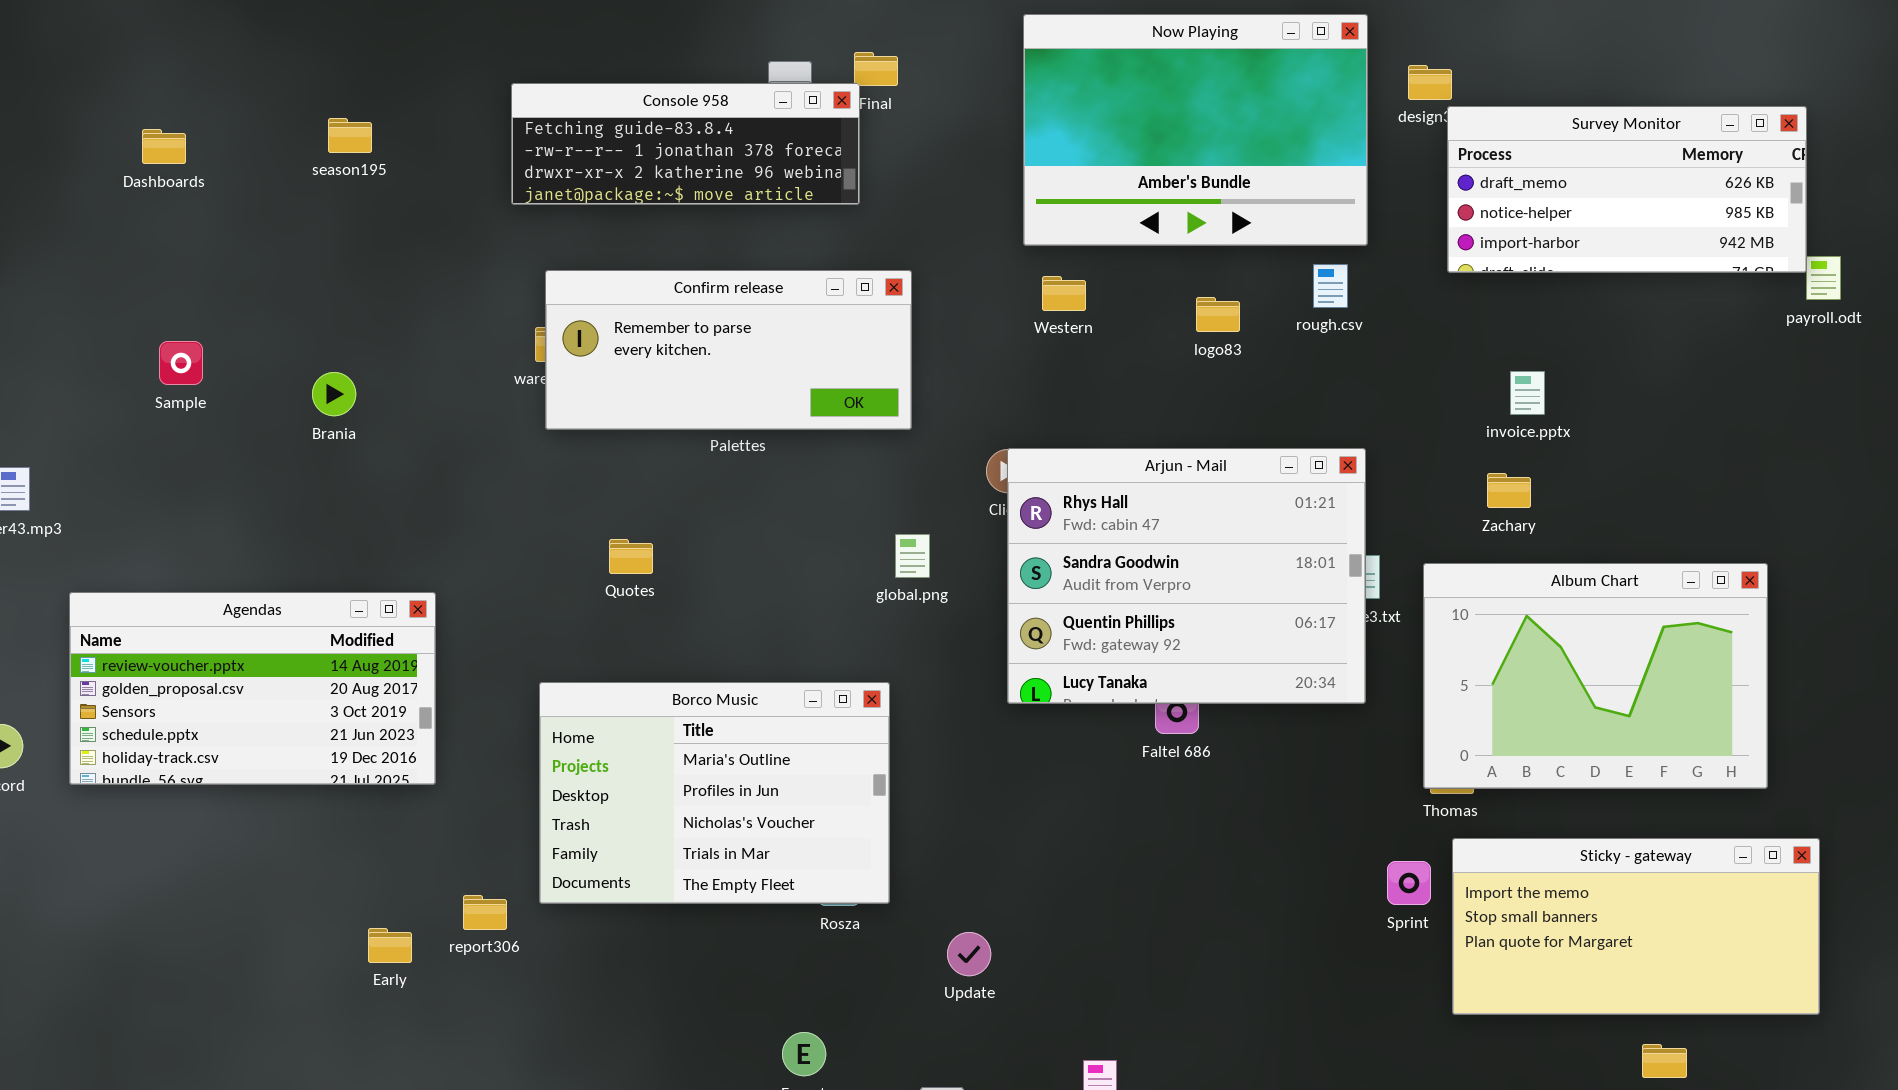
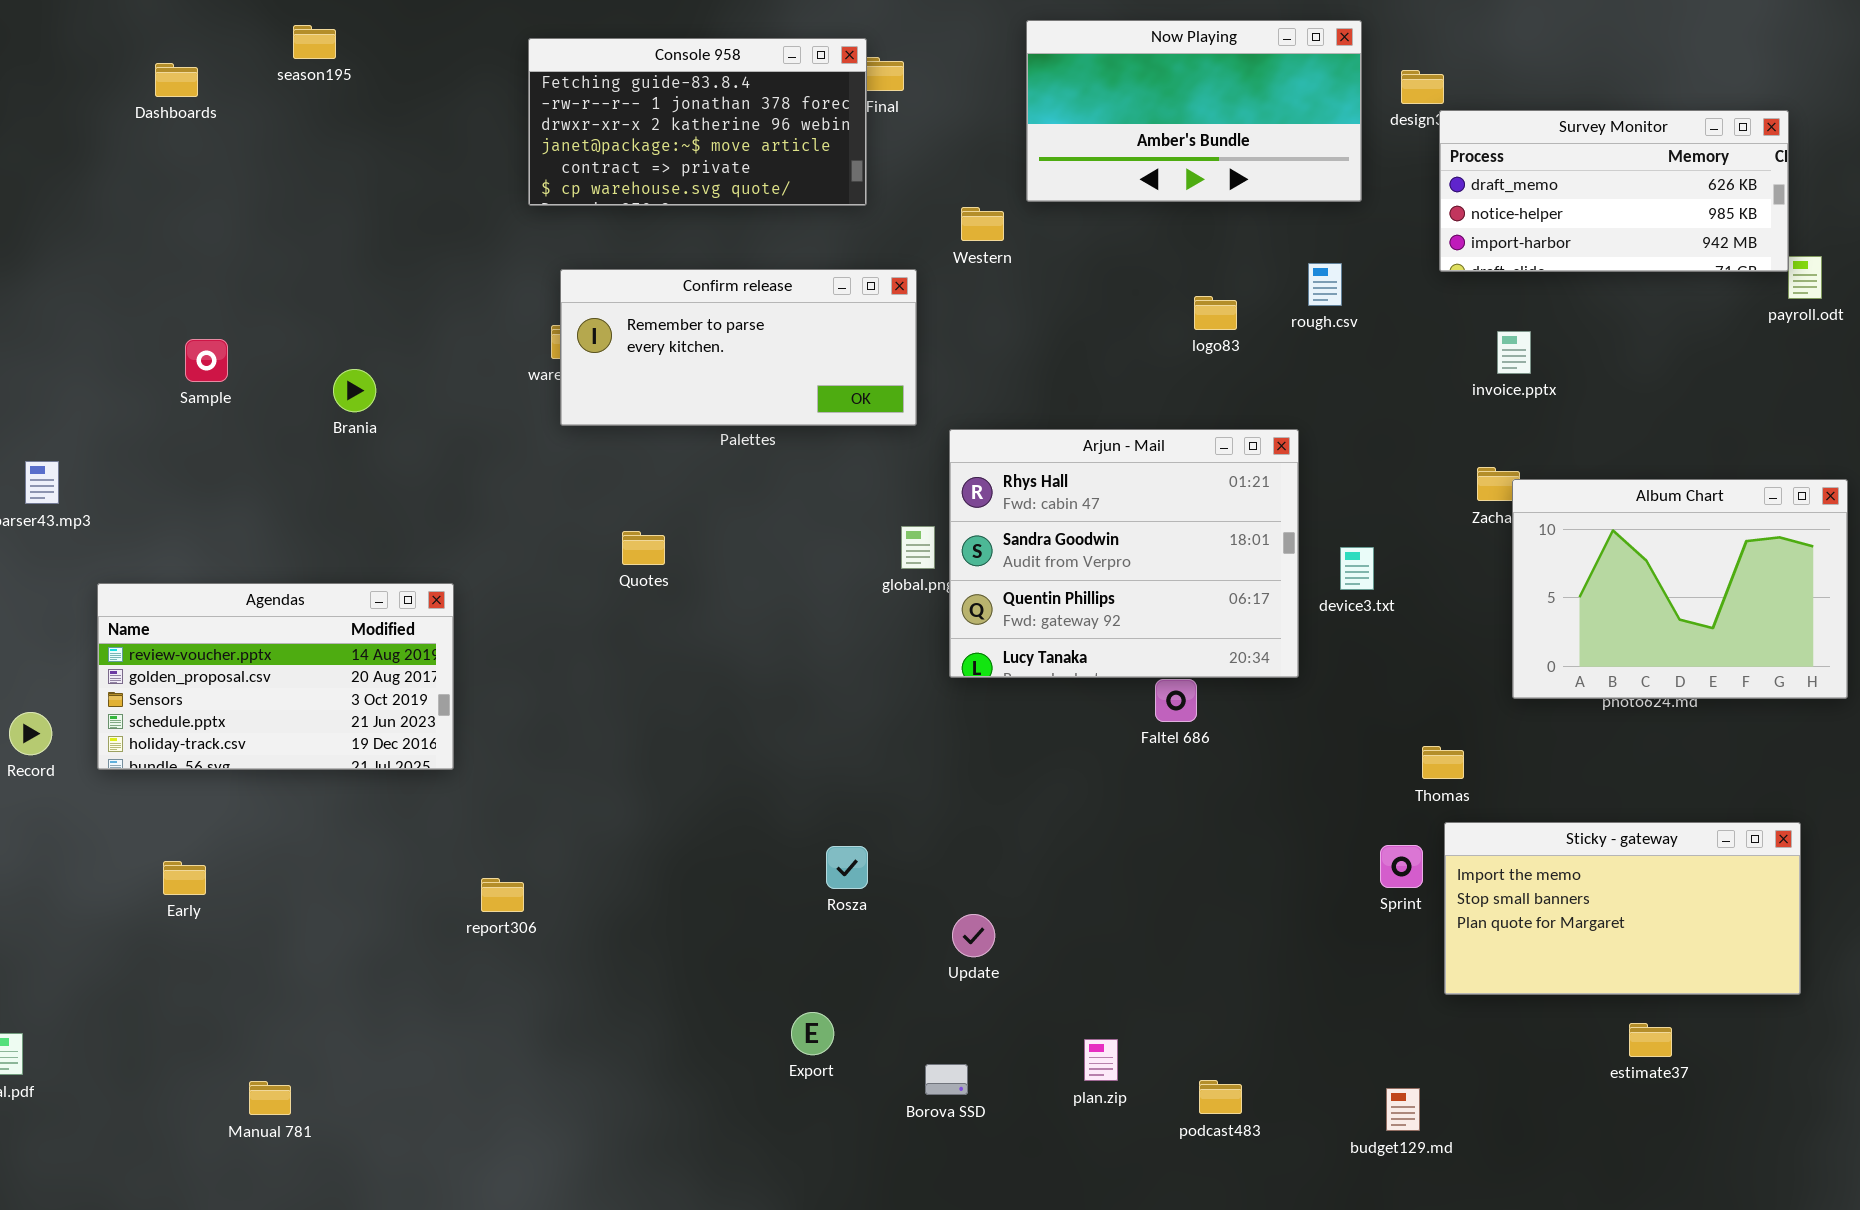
Now Playing: [1023,14,1368,246] -> [1026,20,1362,202], resized
Console 958: [511,83,860,205] -> [528,38,867,206], resized
season195: [328,118,372,153] -> [293,25,336,59], moved
Dashboards: [142,129,186,164] -> [155,63,198,97], moved
Western: [1042,276,1086,311] -> [961,207,1004,241], moved
invoice.pptx: [1510,371,1545,415] -> [1497,331,1531,374], moved
Arjun - Mail: [1007,448,1366,704] -> [949,429,1299,678], moved
Album Chart: [1423,563,1768,789] -> [1512,479,1848,699], moved
Borco Music: [539,682,890,904] -> none, closed
Early: [368,928,412,963] -> [163,861,206,895], moved

